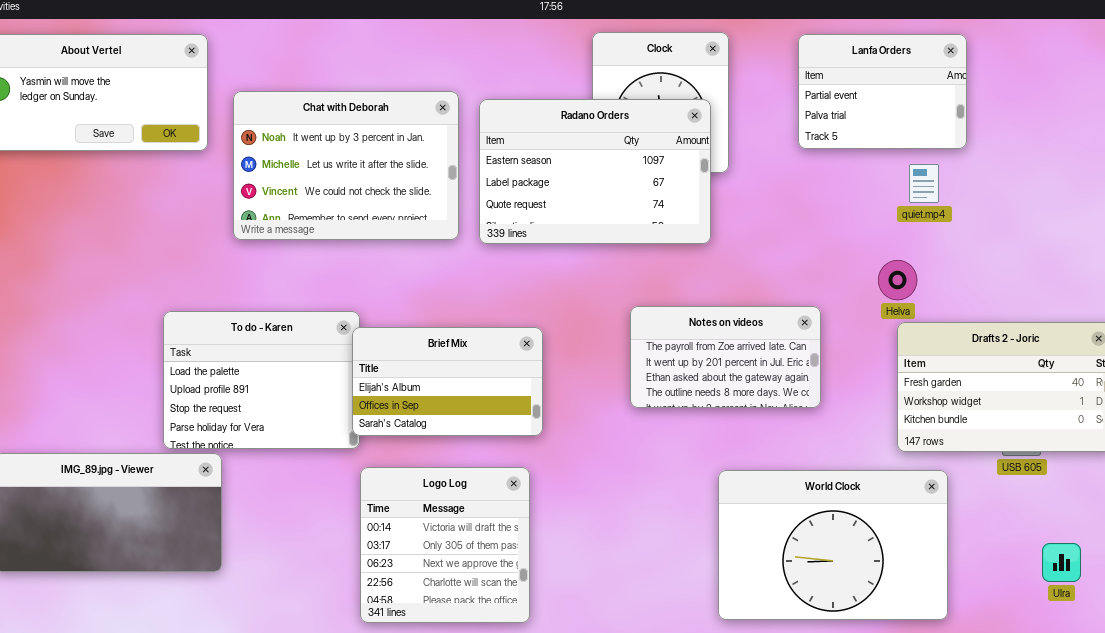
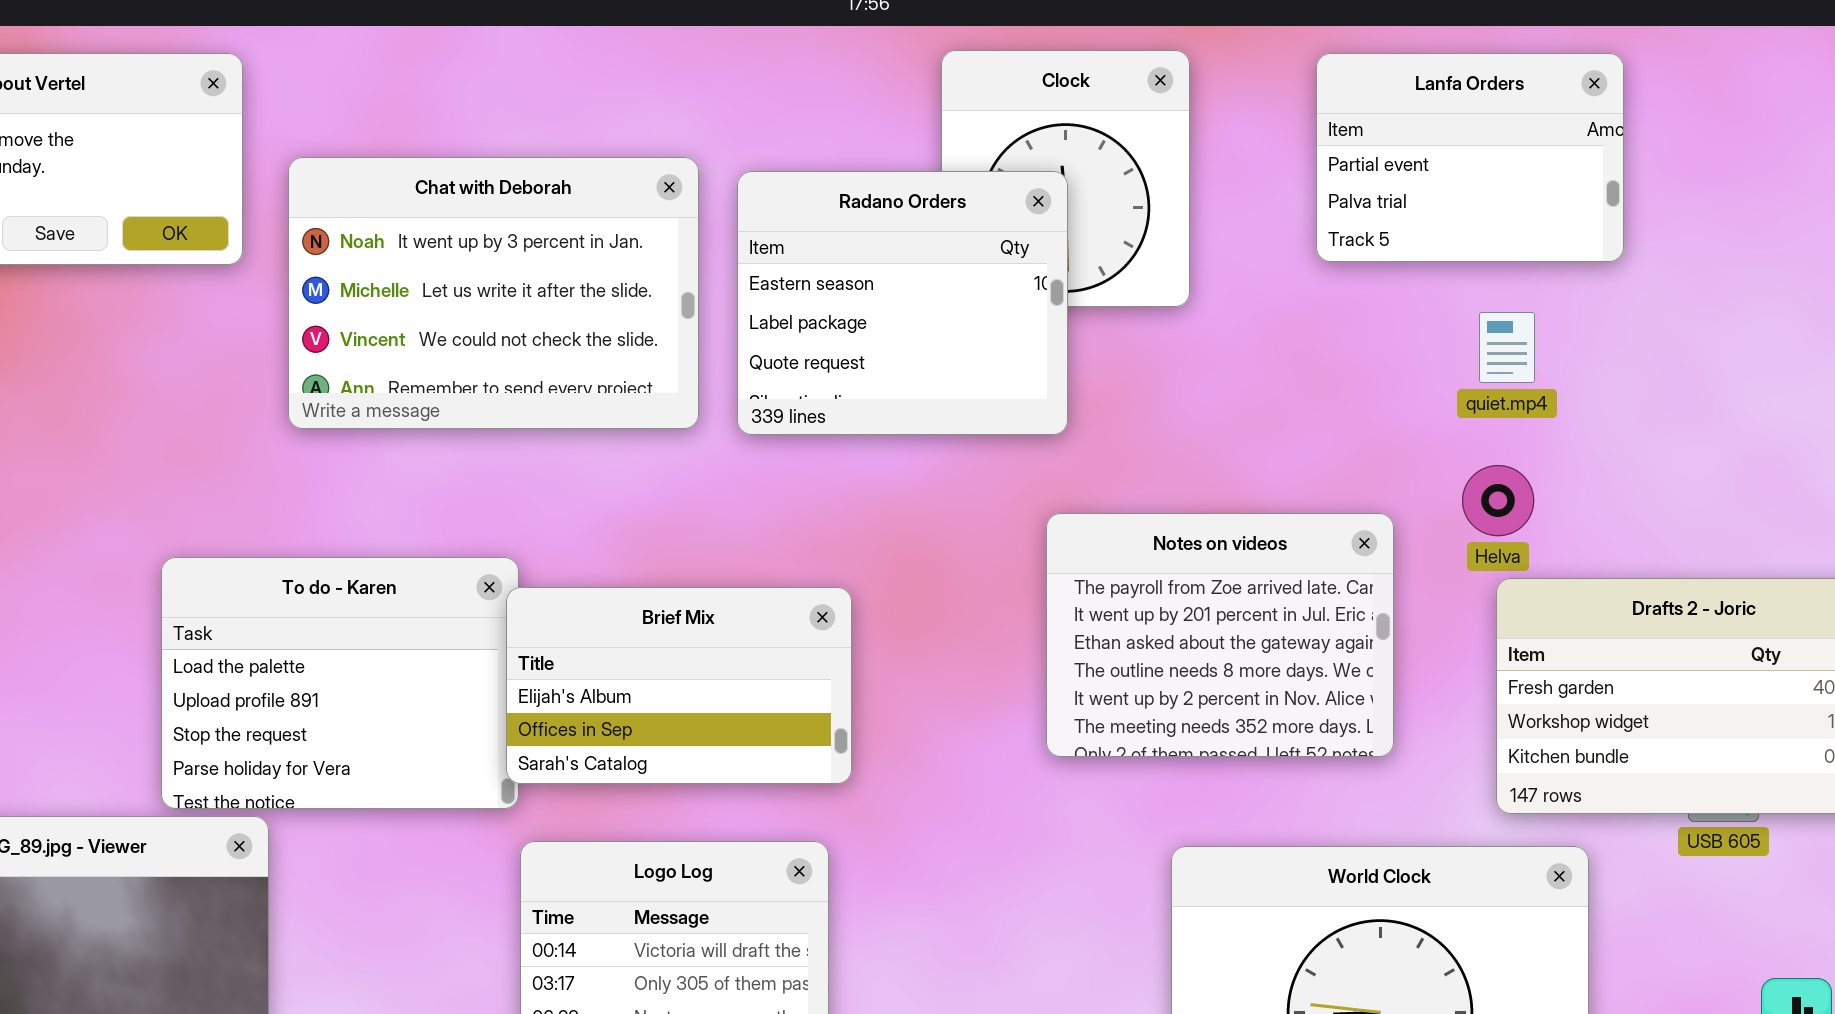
Radano Orders: [479,99,711,244] -> [737,171,1068,435], resized
quiet.mp4: [909,164,939,203] -> [1479,312,1535,383], moved
Notes on videos: [630,306,821,408] -> [1046,513,1394,757], moved, resized

